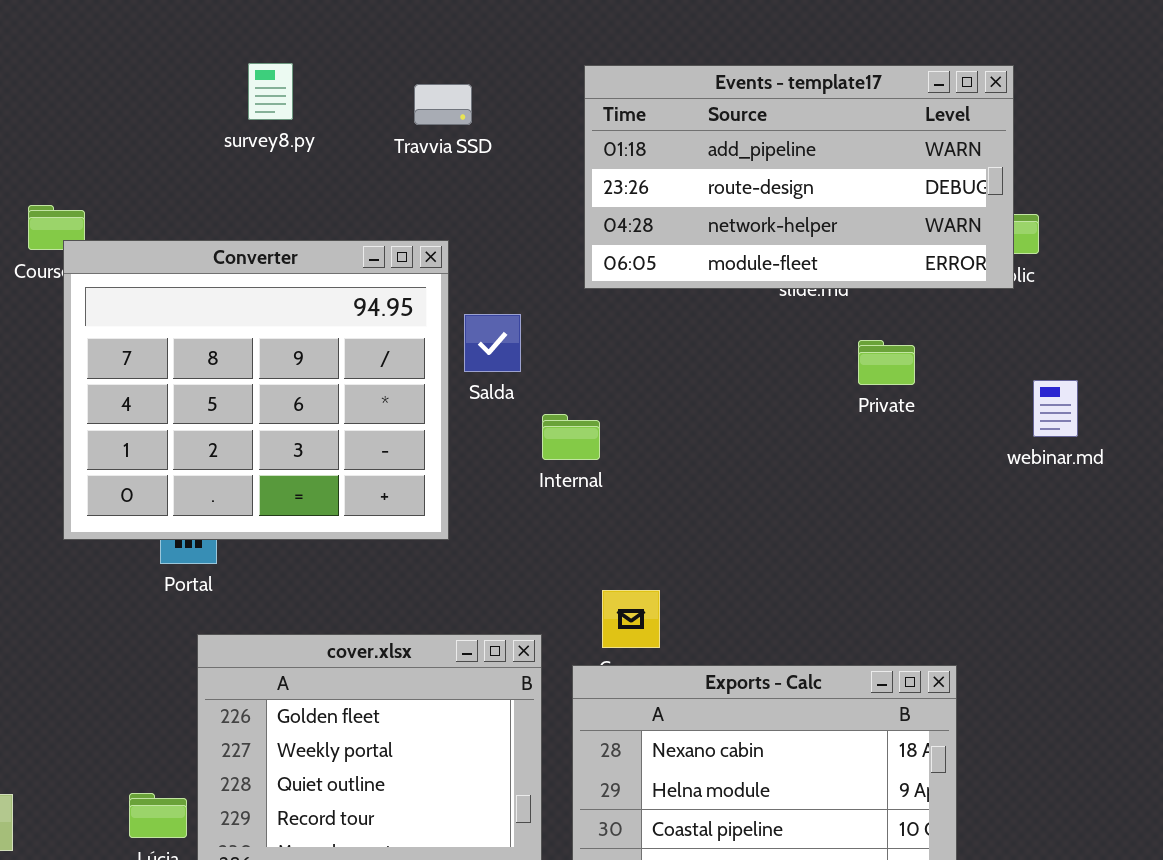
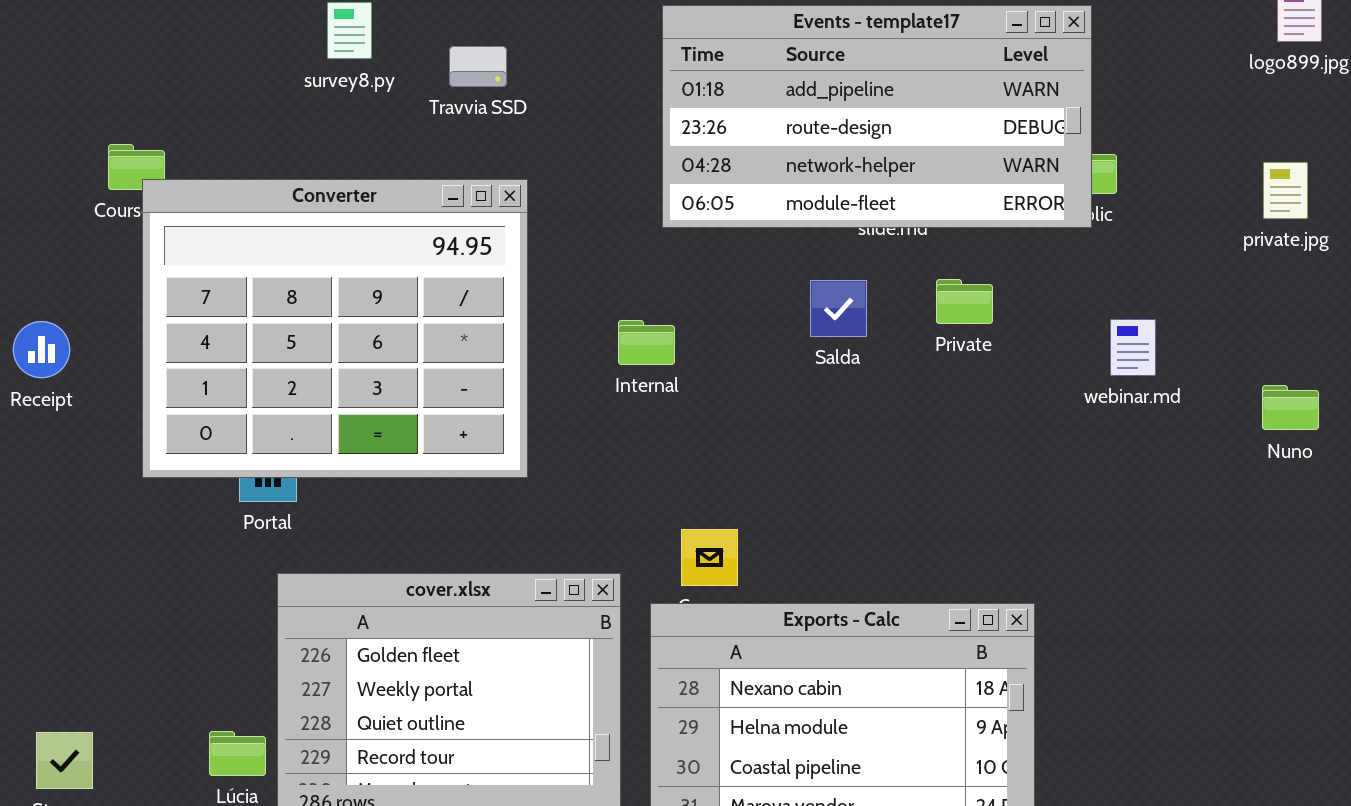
Travvia SSD: [414,84,472,125] -> [449,46,507,87], moved
Salda: [464,314,521,372] -> [810,280,867,337], moved
Internal: [542,414,600,460] -> [618,320,675,365], moved

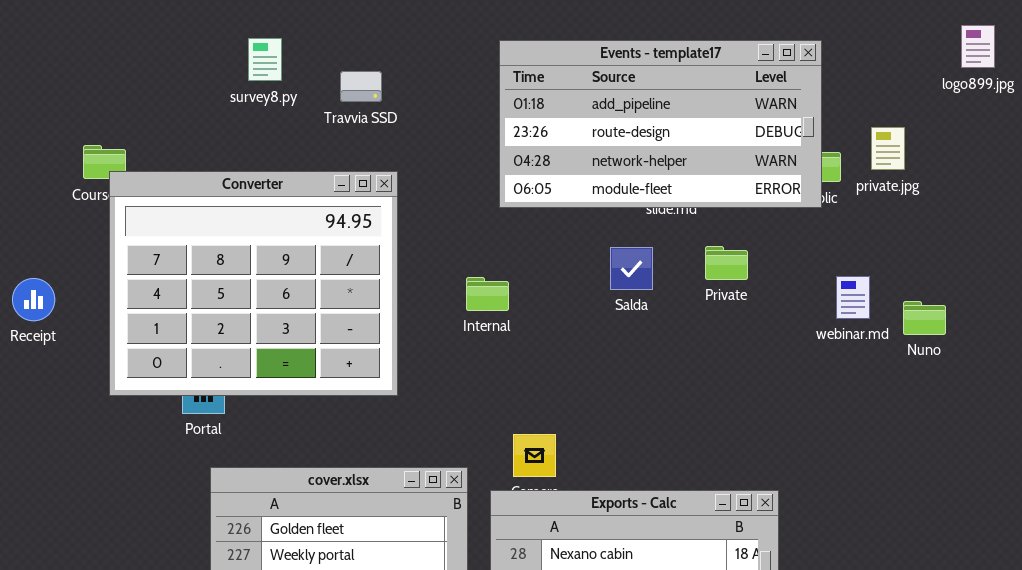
private.jpg: [1263,162,1308,219] -> [871,127,905,170], moved
Nuno: [1262,385,1319,430] -> [903,301,946,335], moved

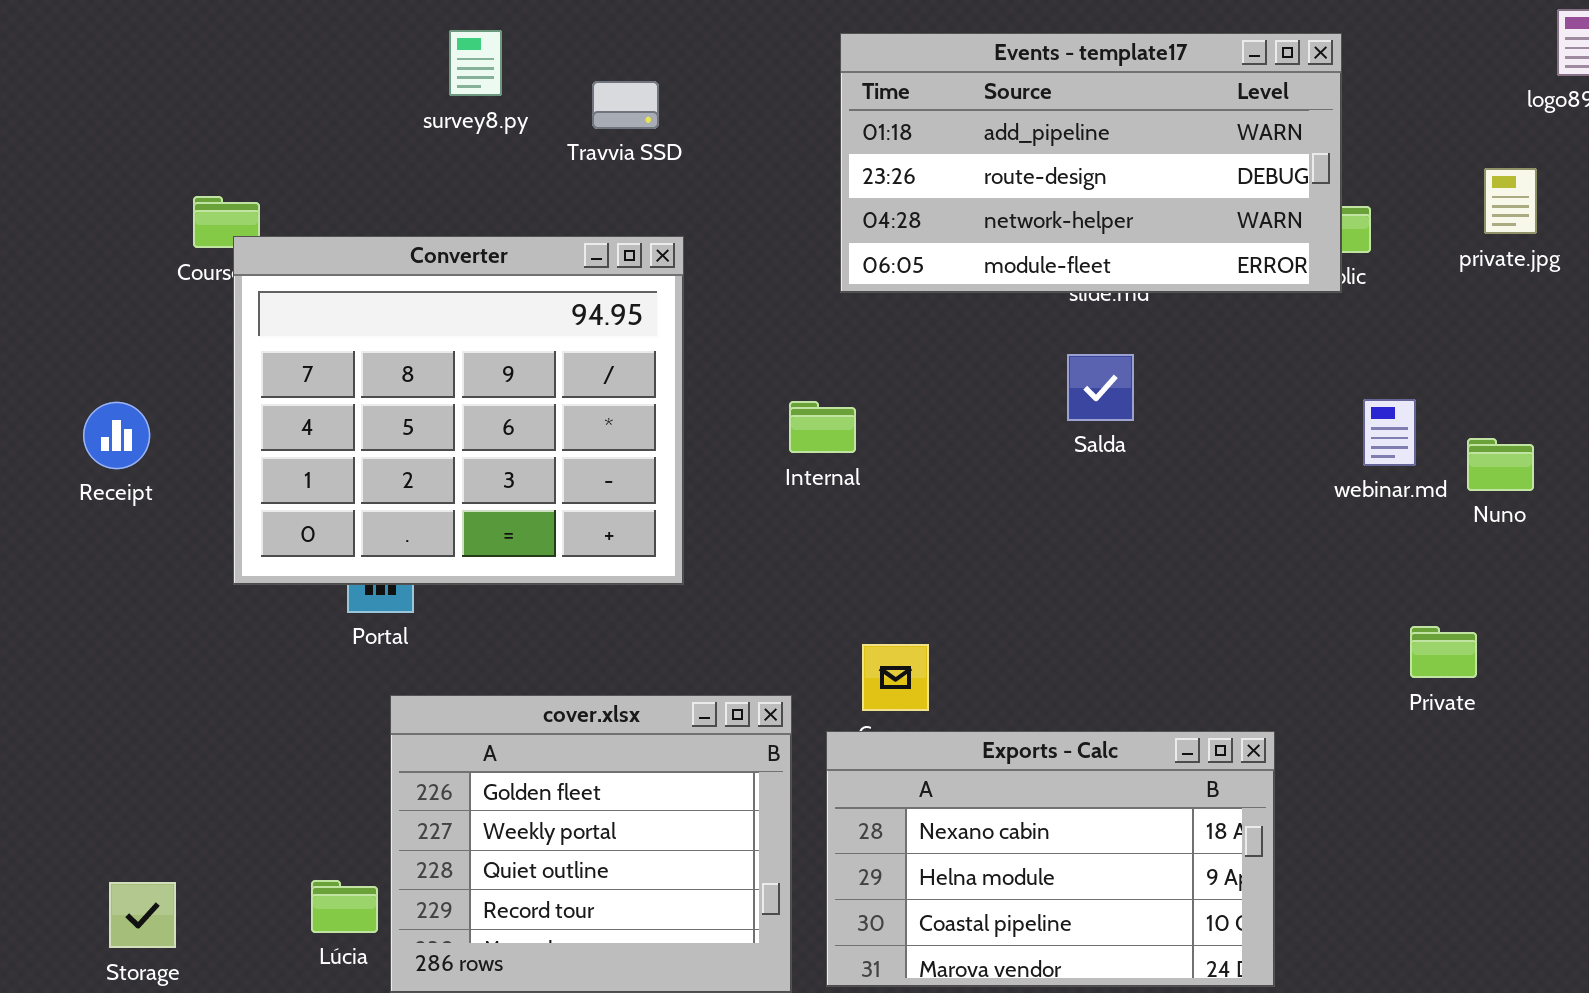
private.jpg: [871,127,905,170] -> [1484,168,1537,234], moved
Private: [705,246,748,280] -> [1410,626,1477,678], moved
Salda: [610,247,653,290] -> [1067,354,1134,421], moved

